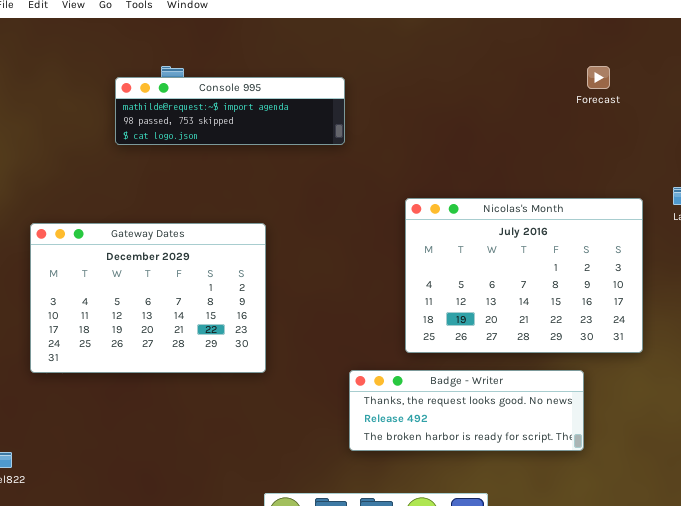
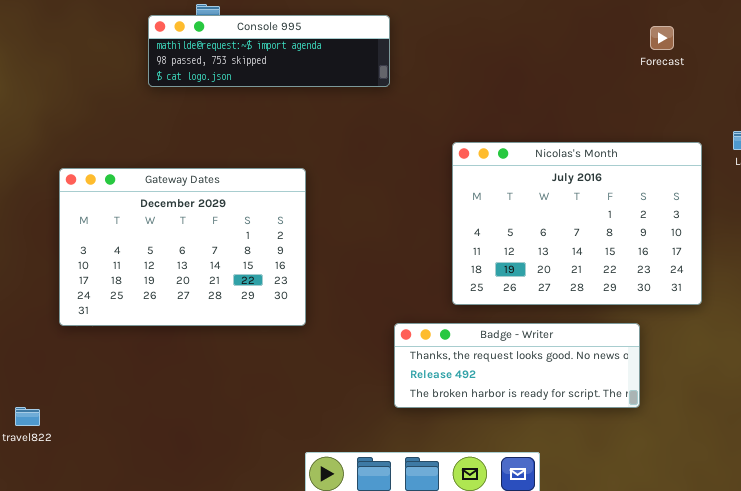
Forecast: [587,66,610,89] -> [650,26,674,50], moved

